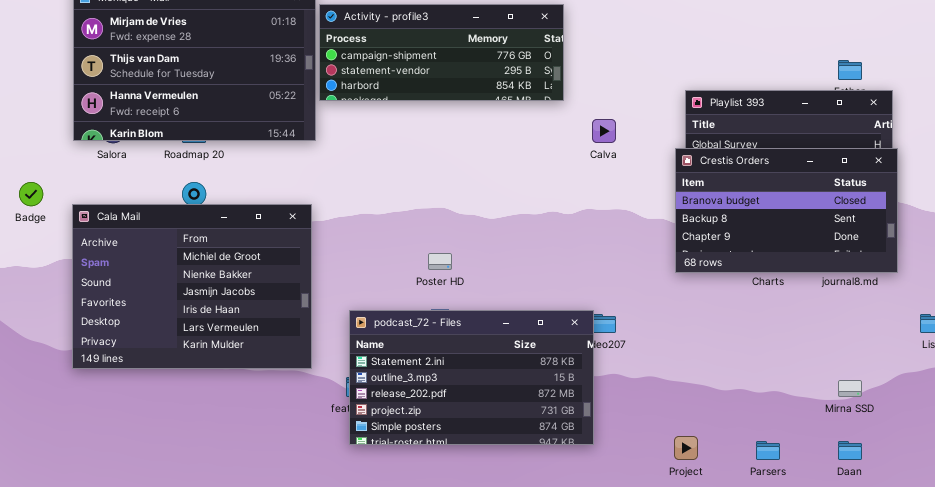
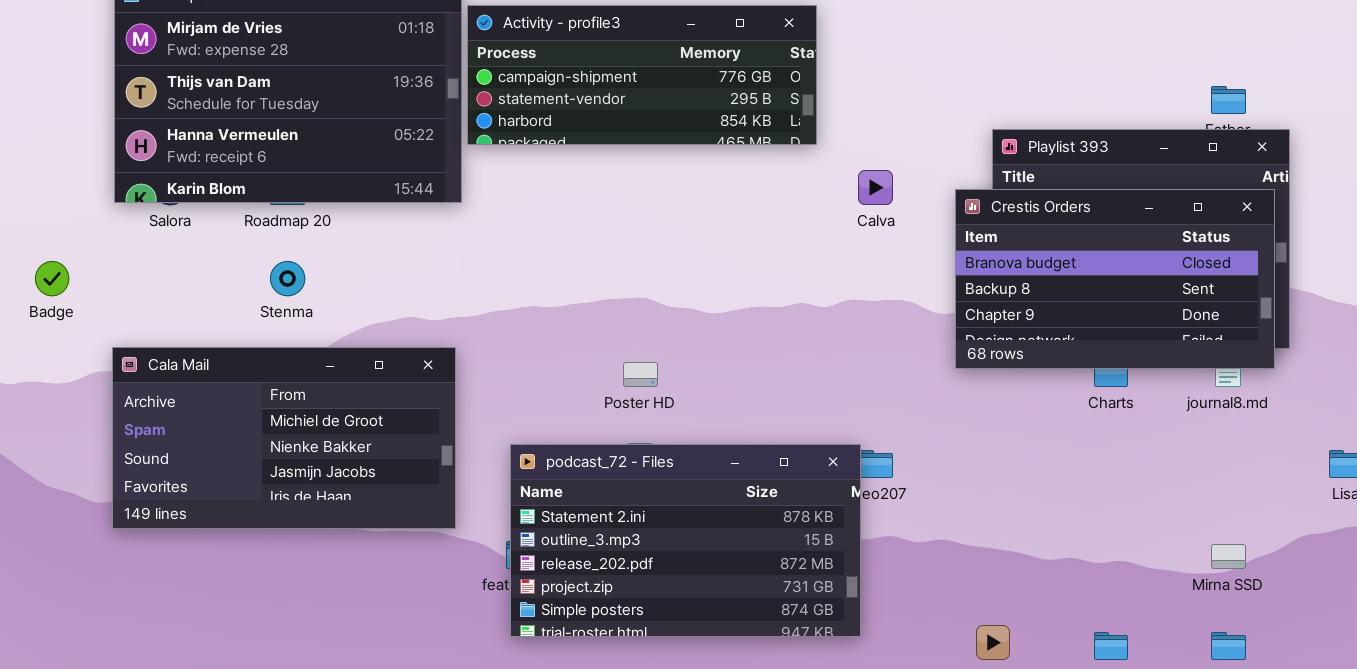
Crestis Orders: [675,148,898,273] -> [955,189,1275,369], moved
Cala Mail: [72,204,312,369] -> [112,347,456,529], resized

